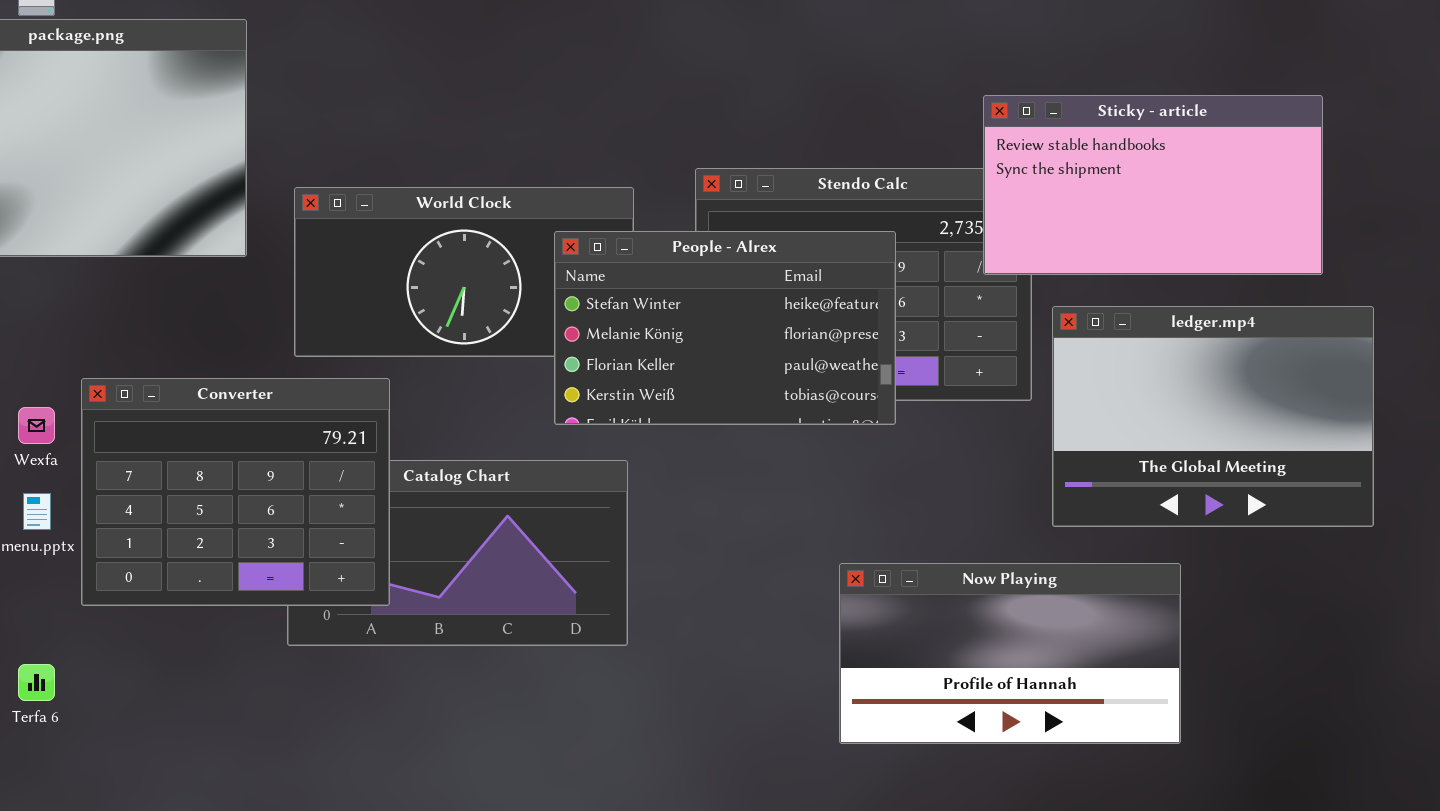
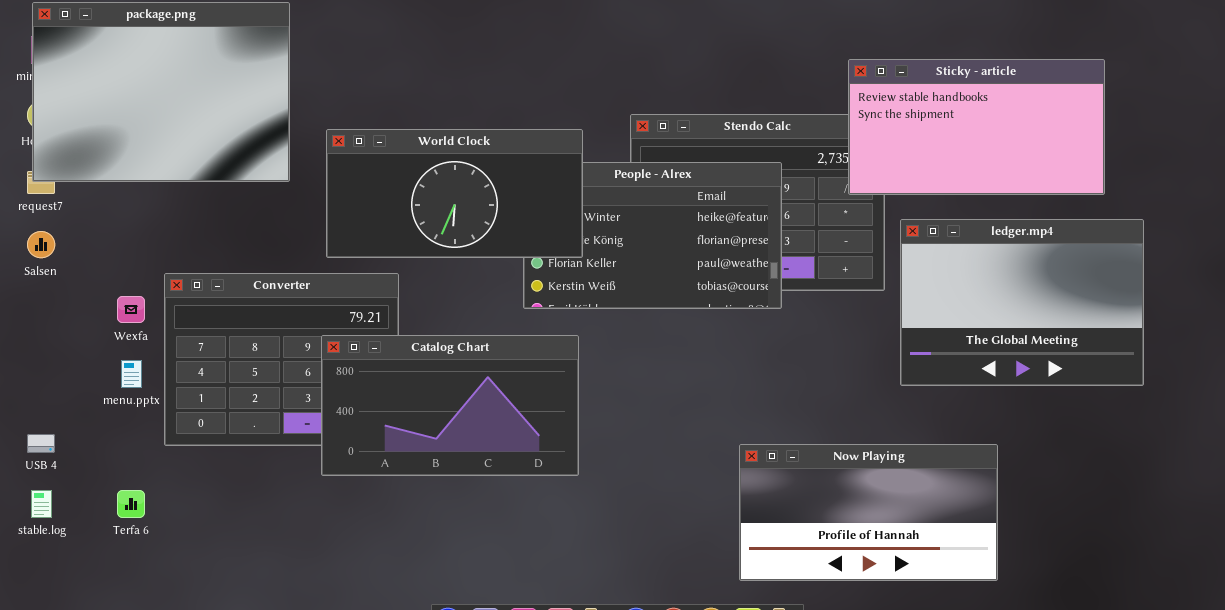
World Clock: [294,187,634,357] -> [326,129,583,258], raised
Catalog Chart: [287,460,628,646] -> [321,335,579,476], raised
Now Playing: [839,563,1181,744] -> [739,444,998,581], moved

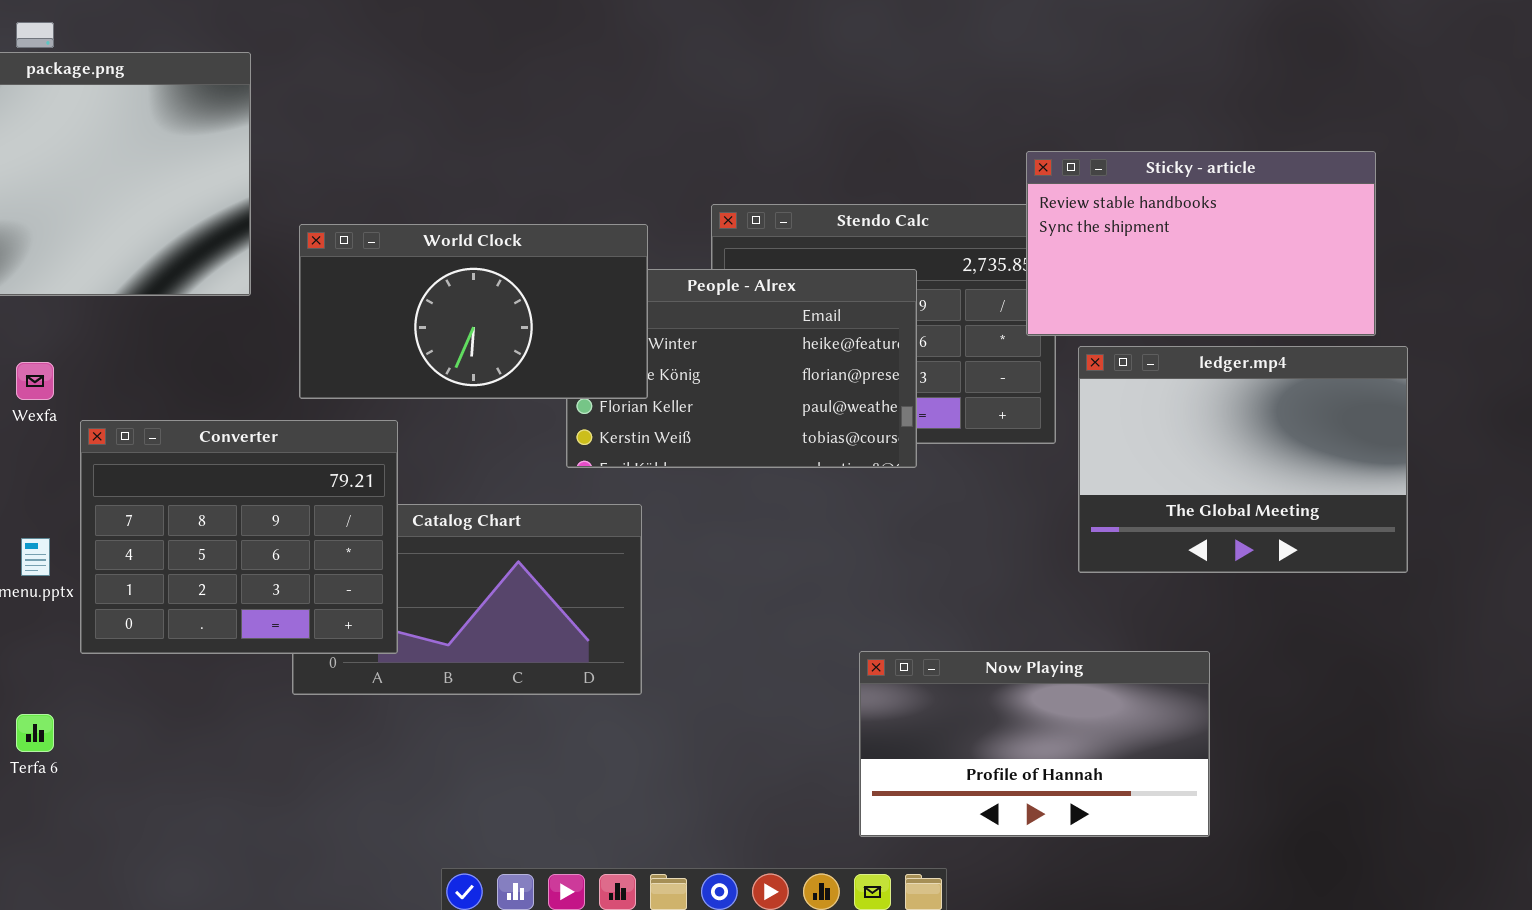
Sticky - article: [848,59,1105,195] -> [1026,151,1376,336], moved
Converter: [164,273,399,446] -> [80,420,398,654], raised
Wexfa: [117,296,145,323] -> [16,362,54,400], moved

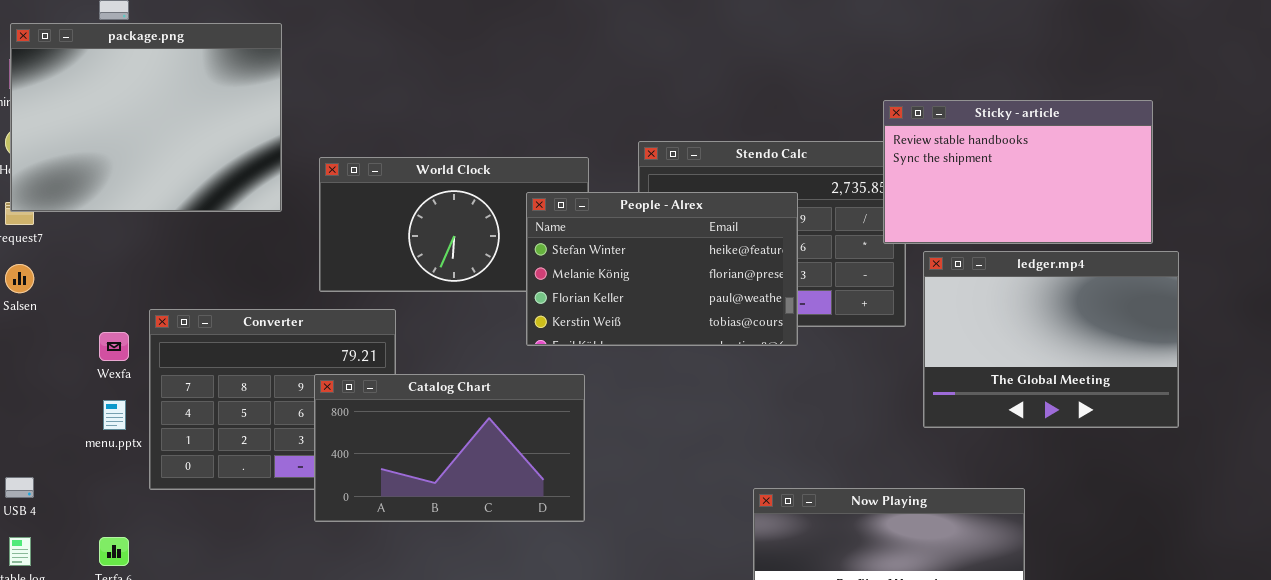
People - Alrex: [566,269,917,468] -> [526,192,798,346], raised
Wexfa: [16,362,54,400] -> [99,332,129,361], moved
Catalog Chart: [292,504,642,695] -> [314,374,585,522], raised

